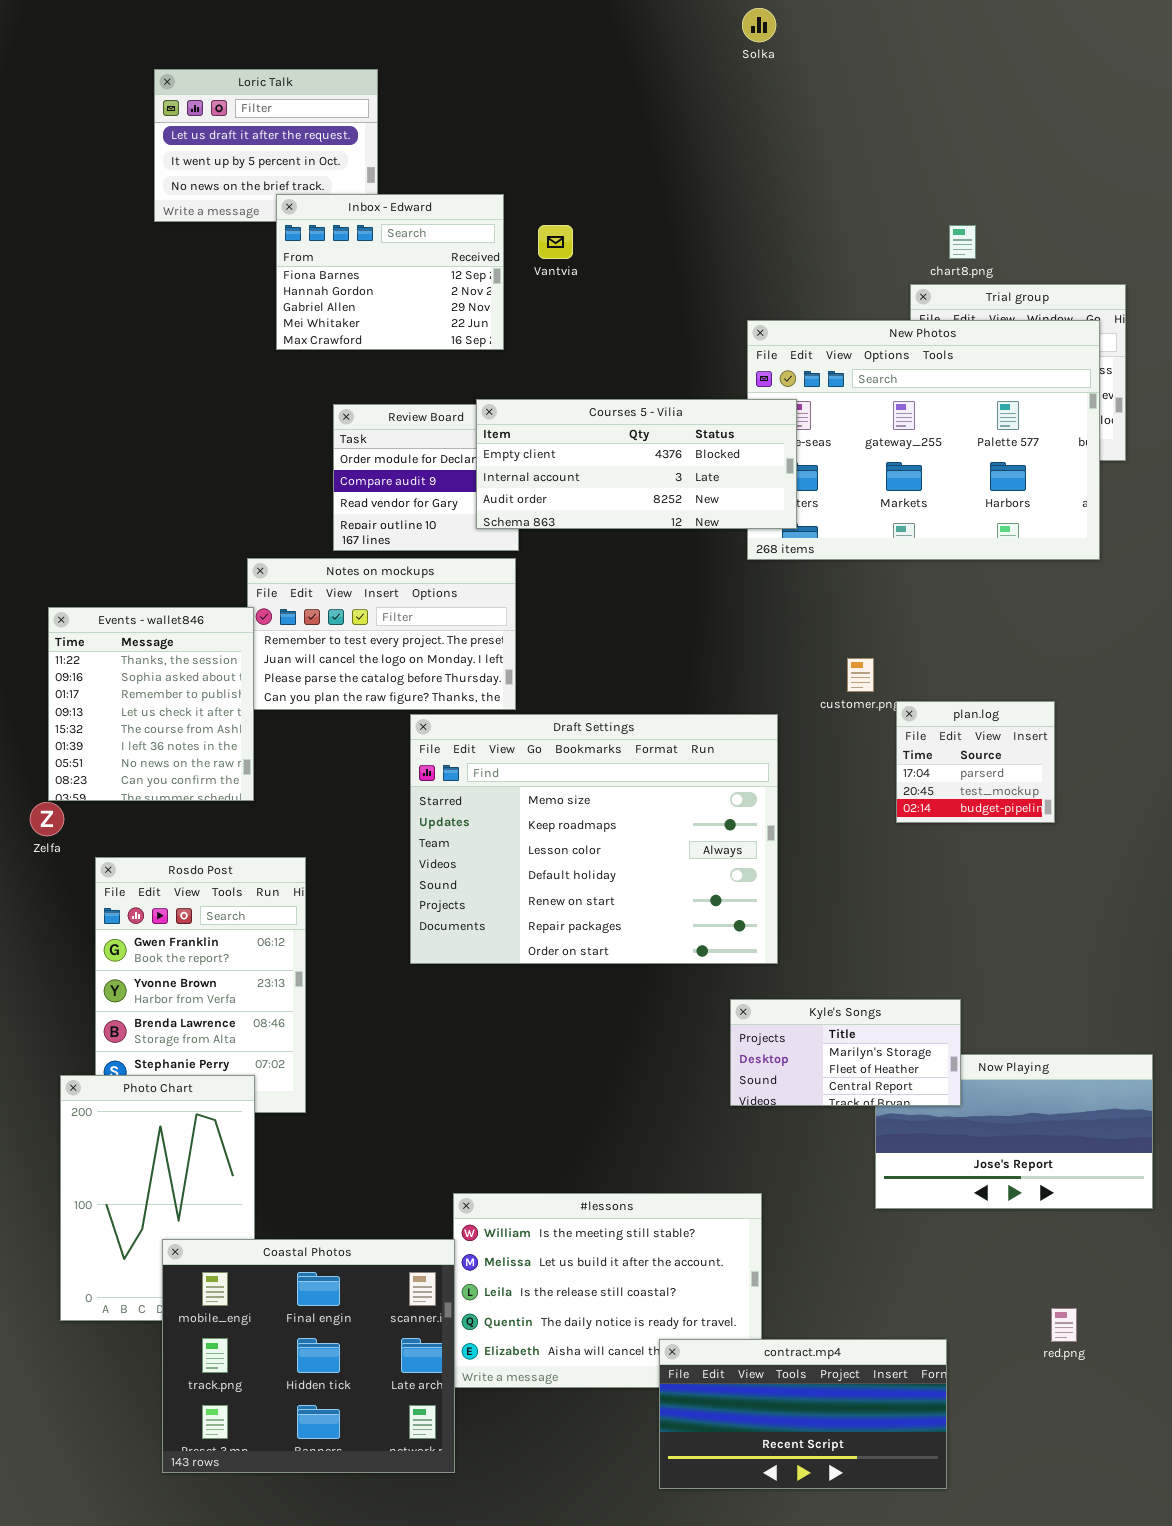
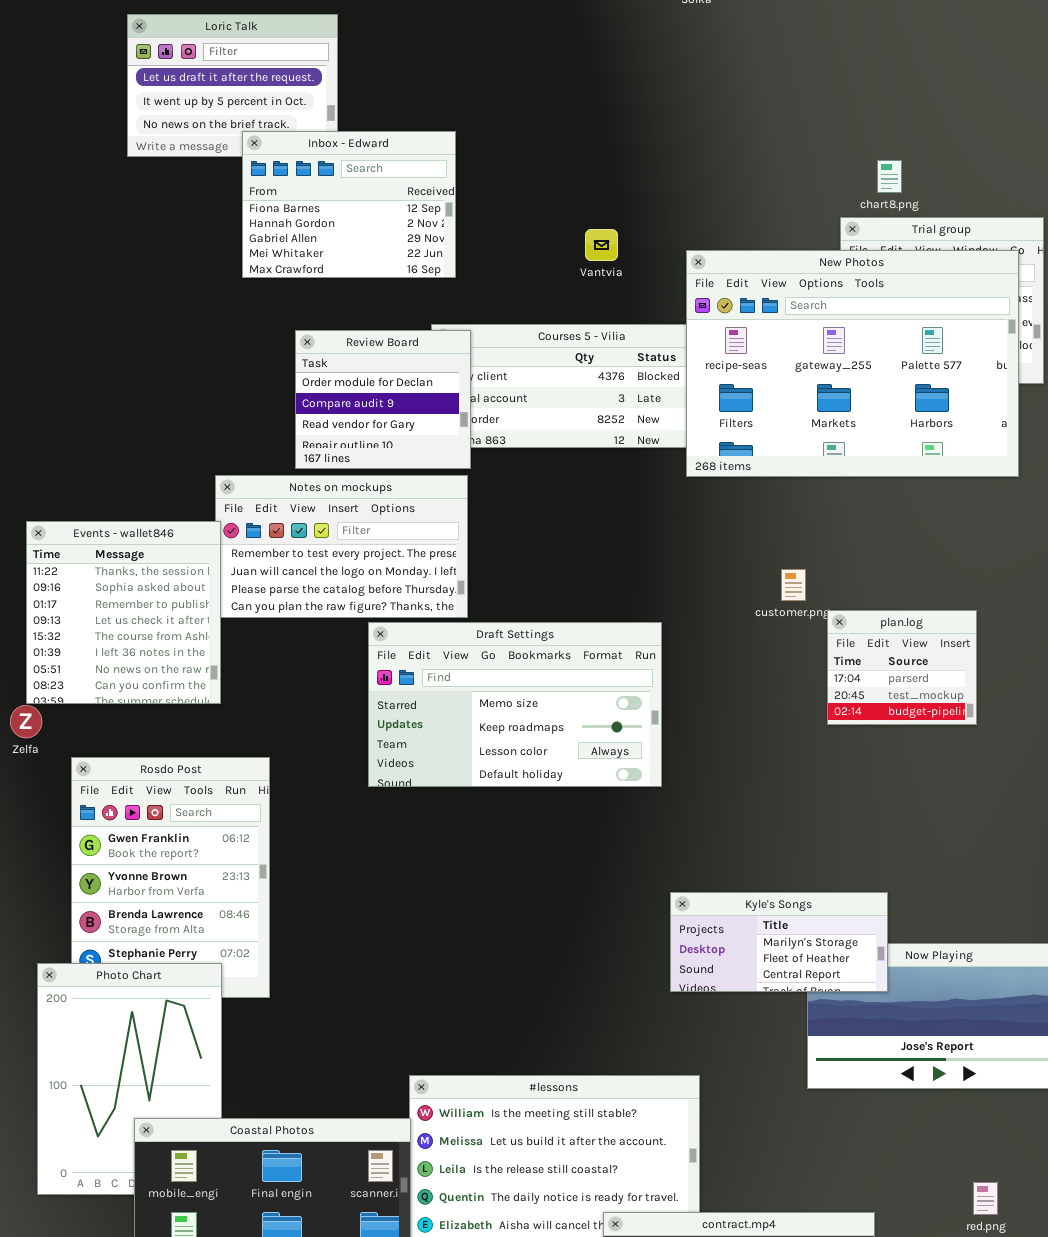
Vantvia: [538,225,573,259] -> [585,229,618,261], moved
New Photos: [747,320,1100,560] -> [686,250,1019,477], raised
Review Board: [333,404,519,551] -> [295,330,471,469], raised
Draft Settings: [410,714,778,964] -> [368,622,662,787], resized

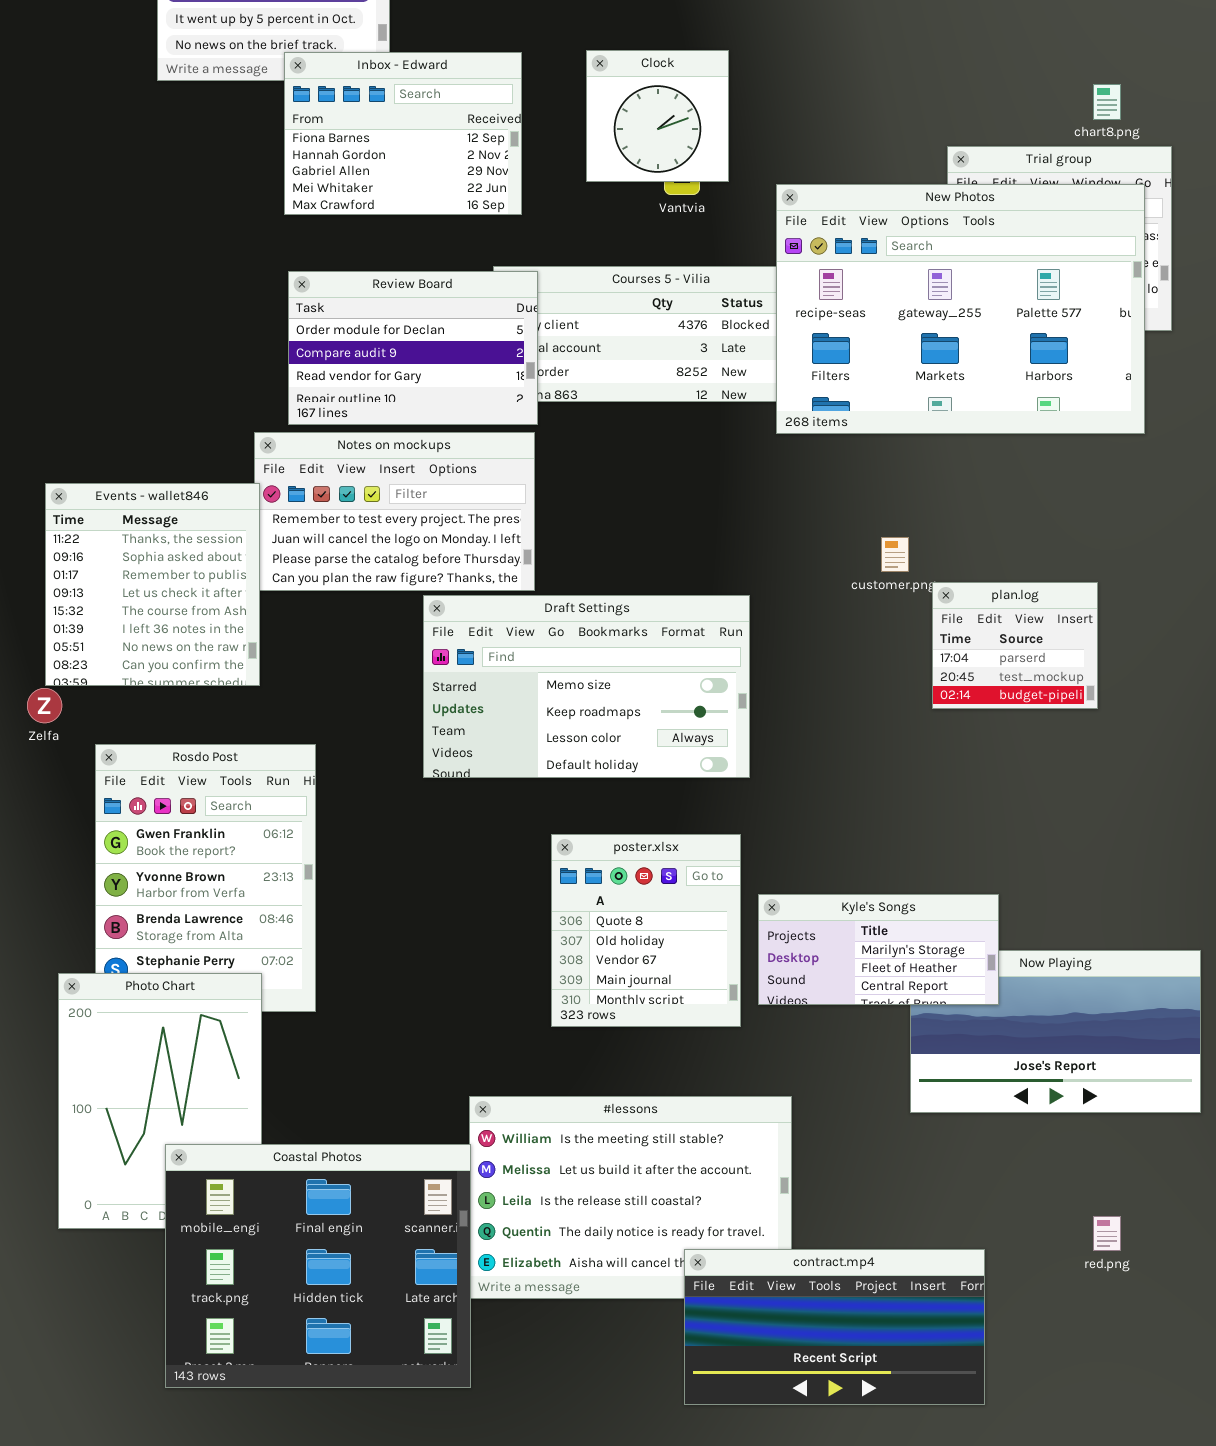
Clock: none -> [586,50,729,182], opened
chart8.png: [877,160,902,193] -> [1093,84,1121,120], moved
Review Board: [295,330,471,469] -> [288,271,538,425], resized
poster.xlsx: none -> [551,834,741,1027], opened

